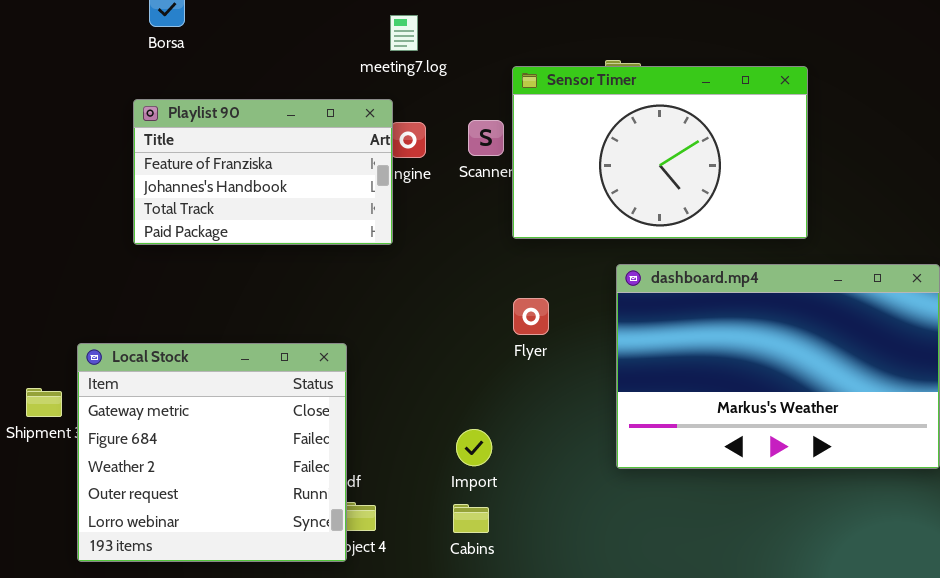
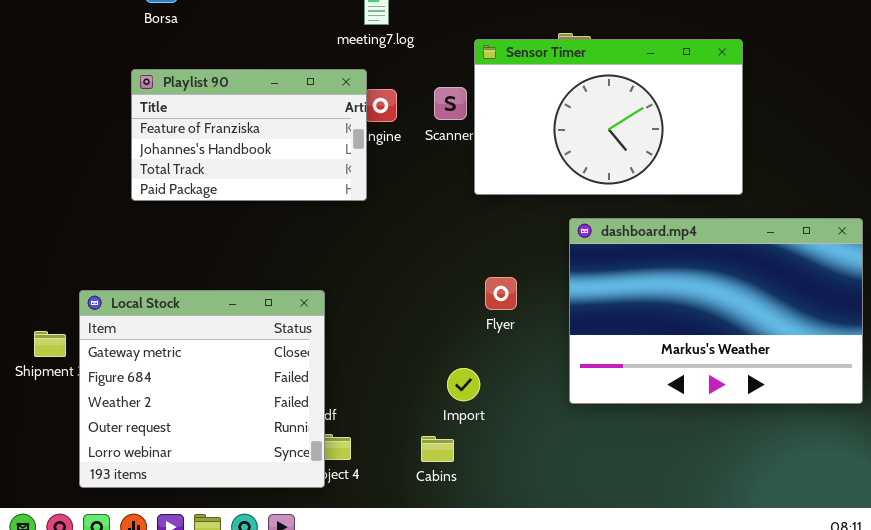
Flyer: [513,298,549,335] -> [485,277,517,310], moved
Import: [456,429,492,466] -> [447,368,480,401], moved

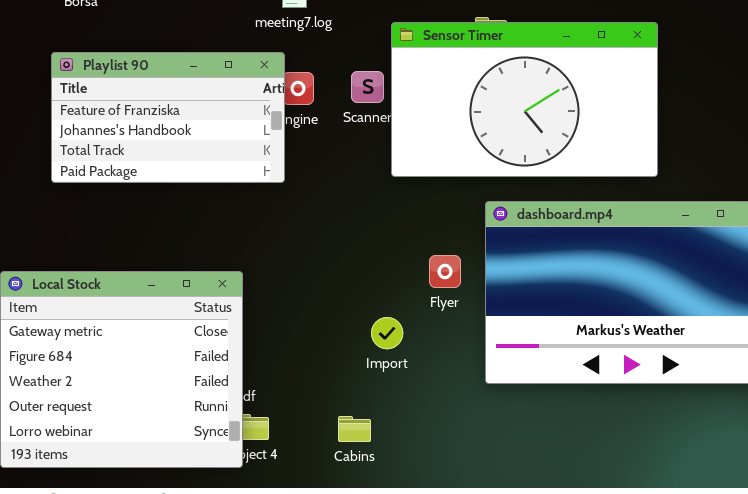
Flyer: [485,277,517,310] -> [429,255,461,288], moved
Import: [447,368,480,401] -> [371,317,403,349], moved

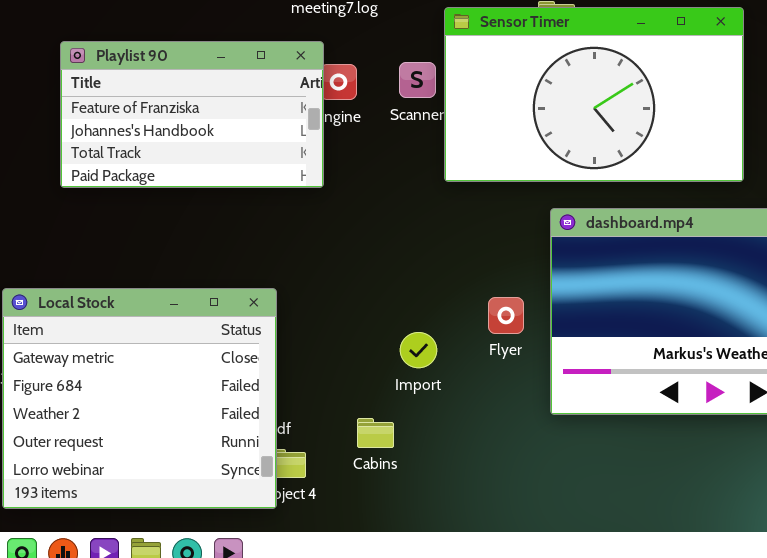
Flyer: [429,255,461,288] -> [488,297,524,334], moved
Import: [371,317,403,349] -> [400,332,437,368], moved
Cabins: [338,416,371,442] -> [357,418,394,448], moved

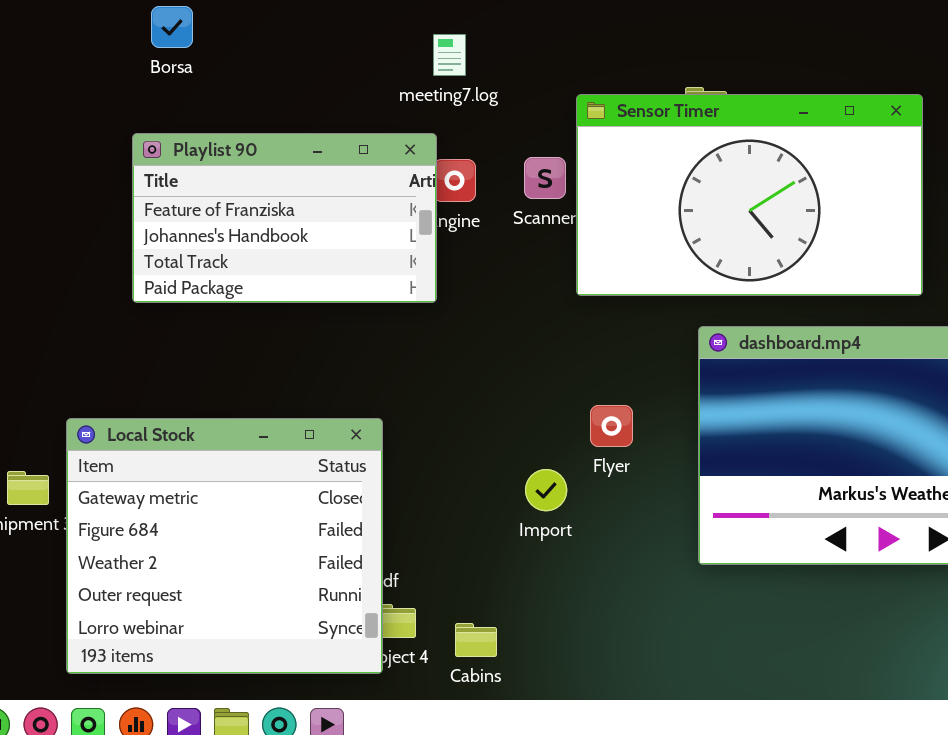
Flyer: [488,297,524,334] -> [590,405,633,447], moved
Cabins: [357,418,394,448] -> [455,623,497,657], moved

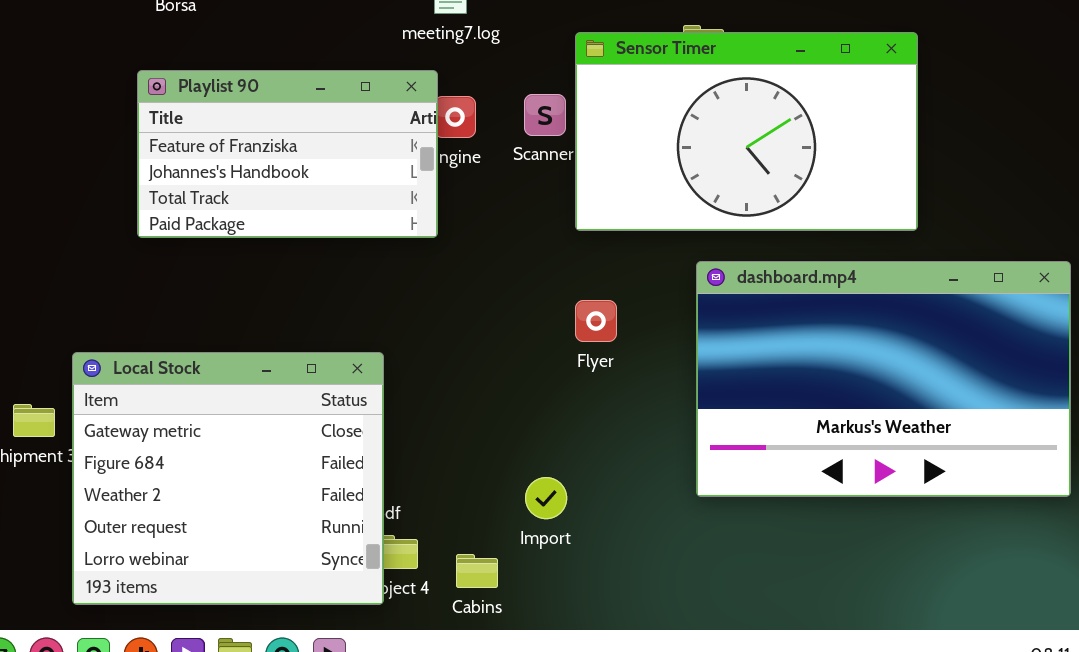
Flyer: [590,405,633,447] -> [575,300,617,342], moved
Import: [525,469,567,511] -> [525,477,567,519], moved

